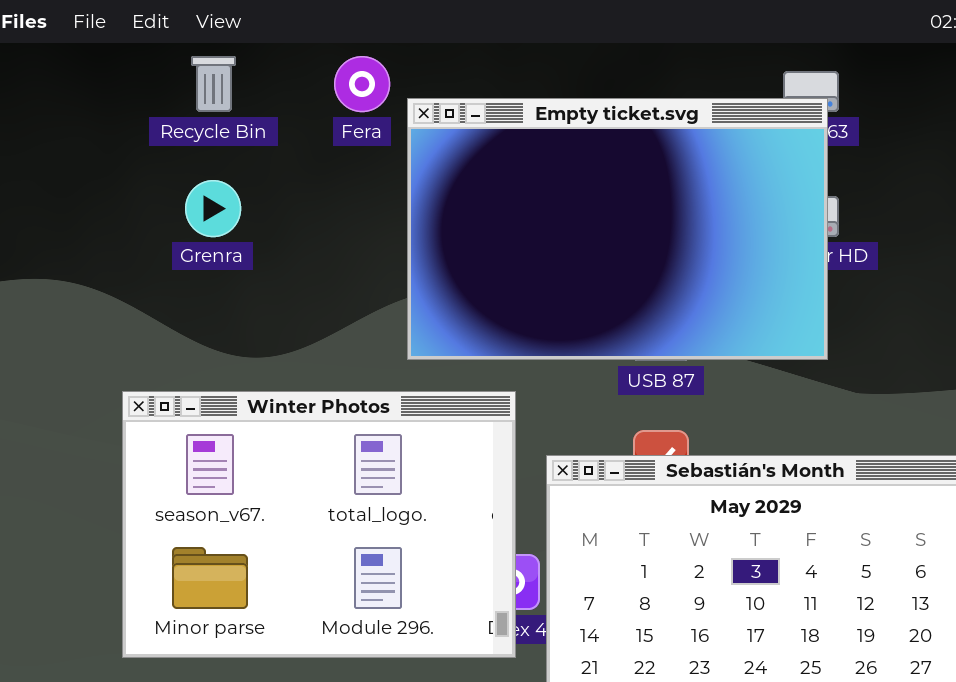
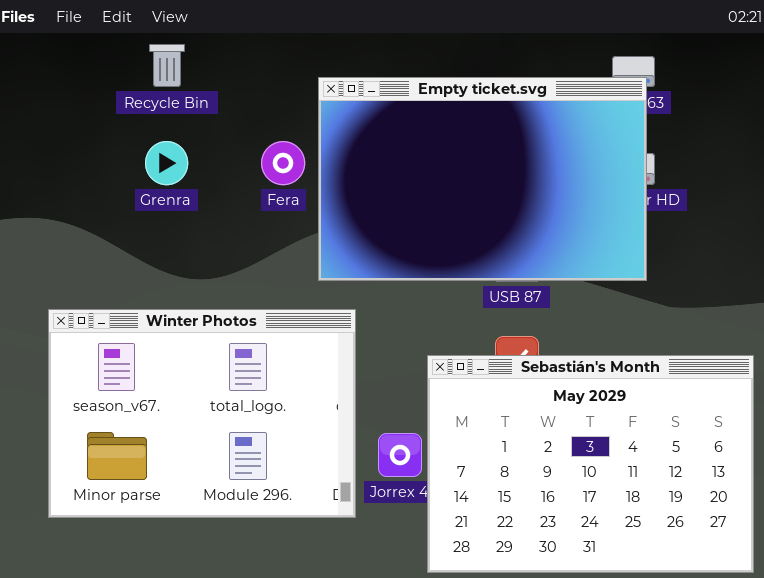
Fera: [334,56,390,112] -> [261,141,305,185], moved
Winter Photos: [122,391,516,658] -> [48,309,356,518], moved

